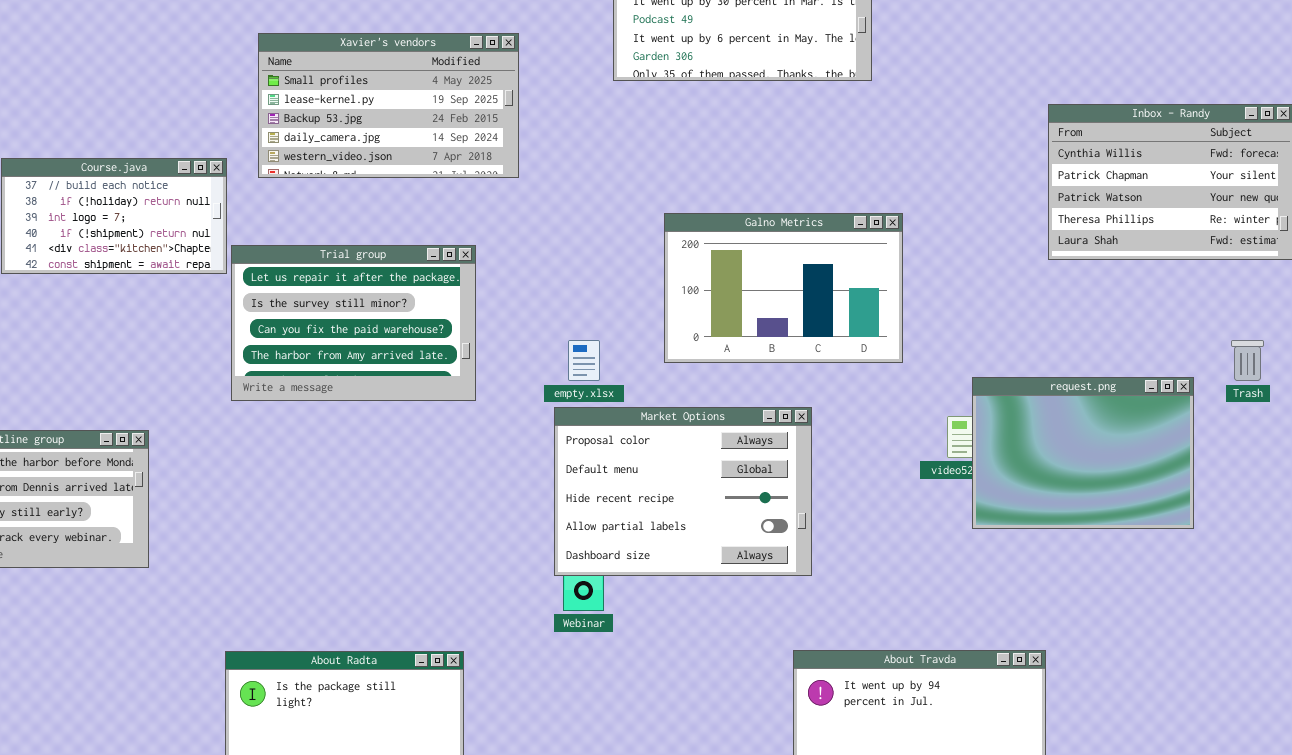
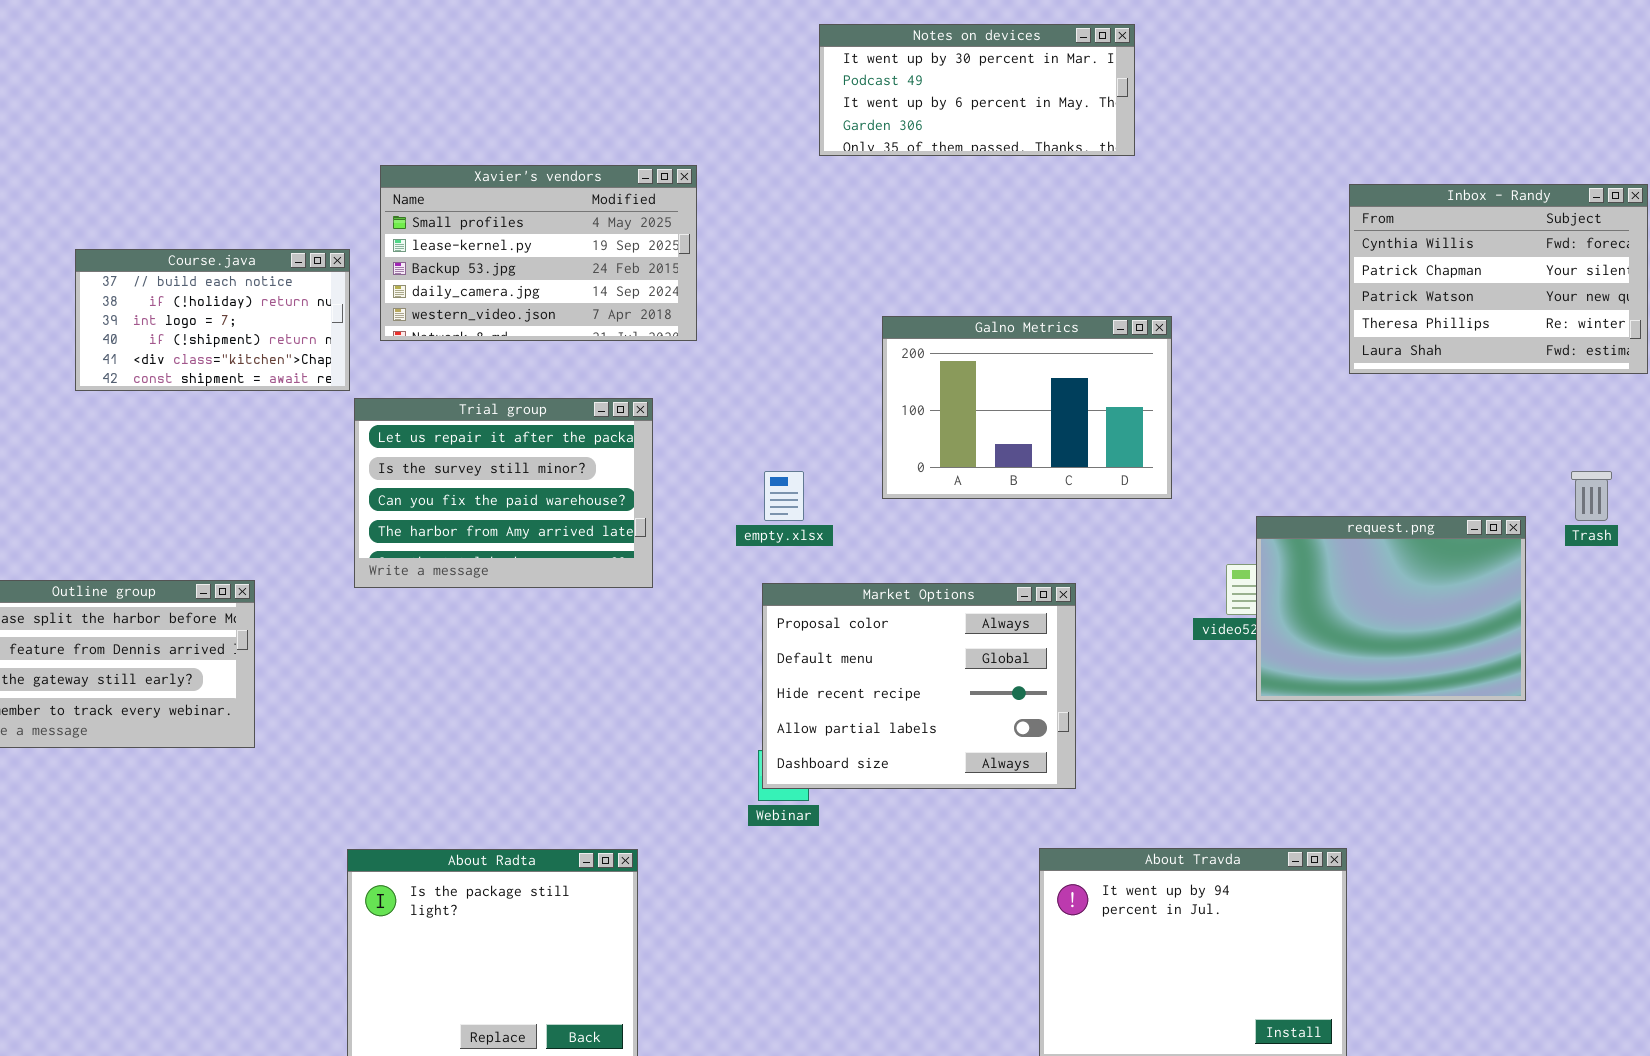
Xavier's vendors: [258,33,519,178] -> [380,165,697,341], moved
Trial group: [231,245,476,401] -> [354,398,653,588], moved
Market Options: [554,407,812,576] -> [762,583,1076,789], moved

